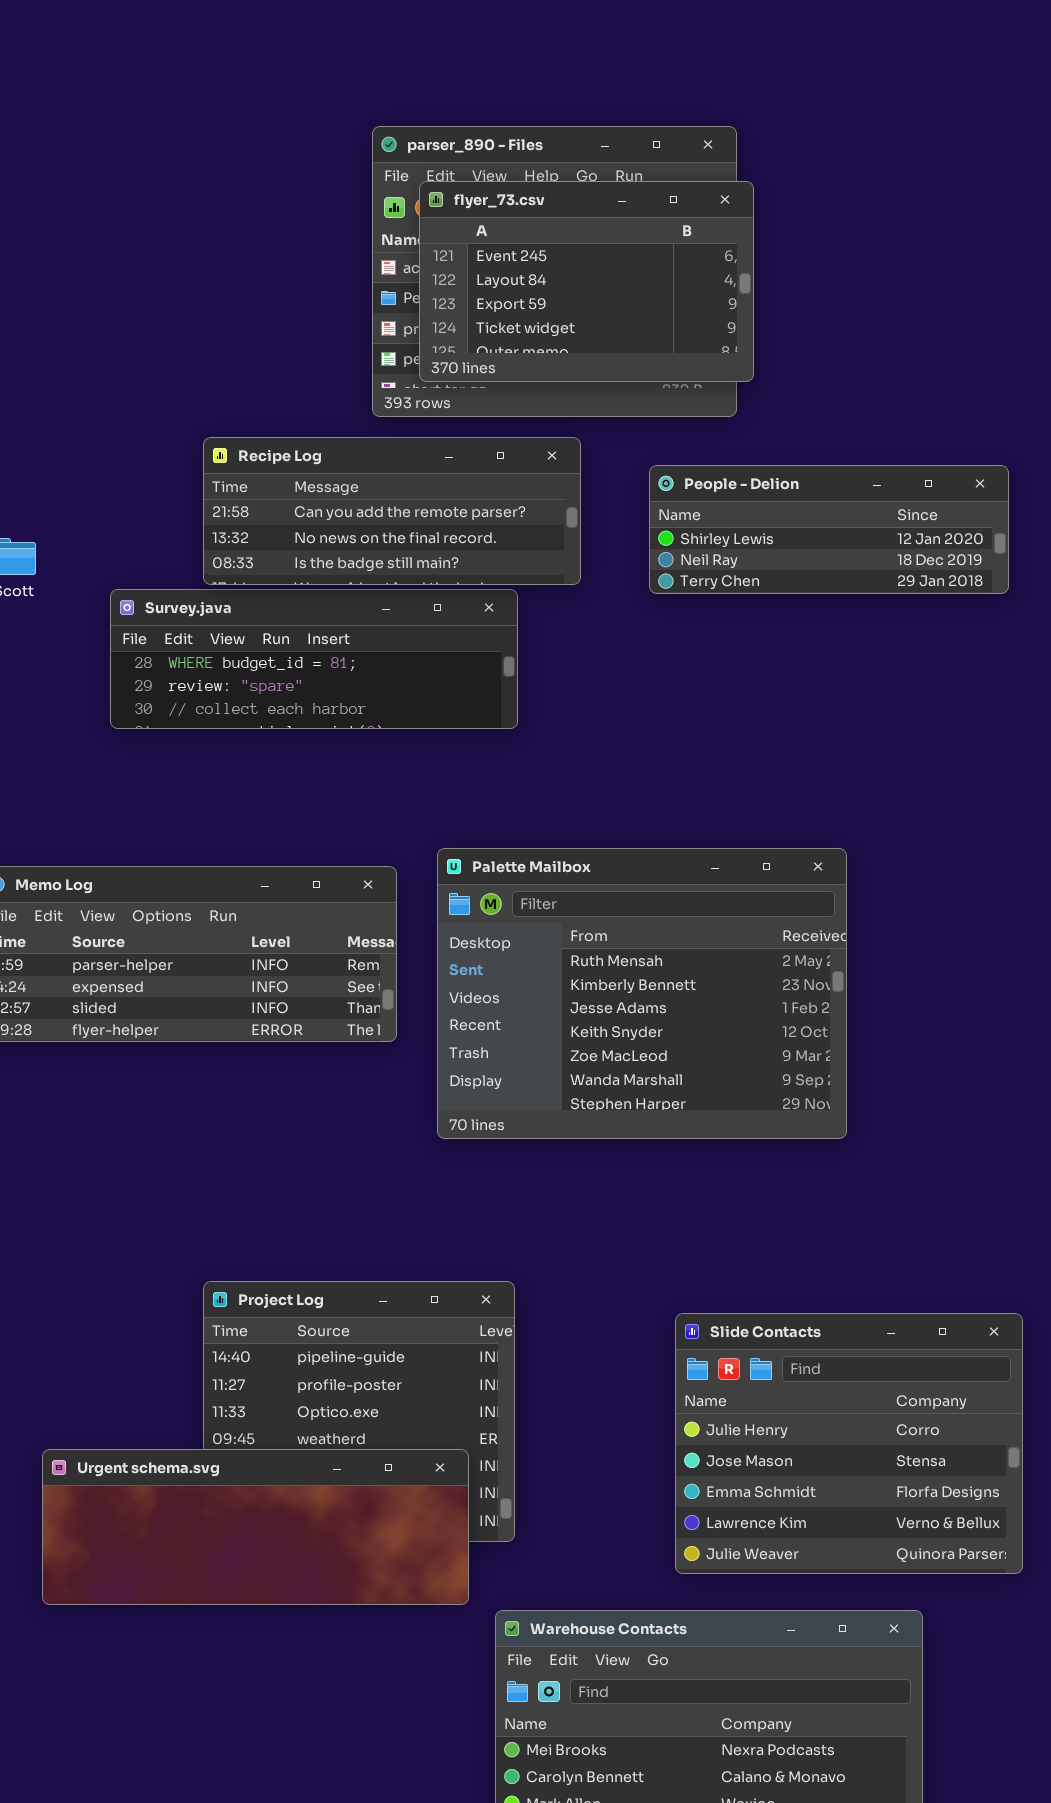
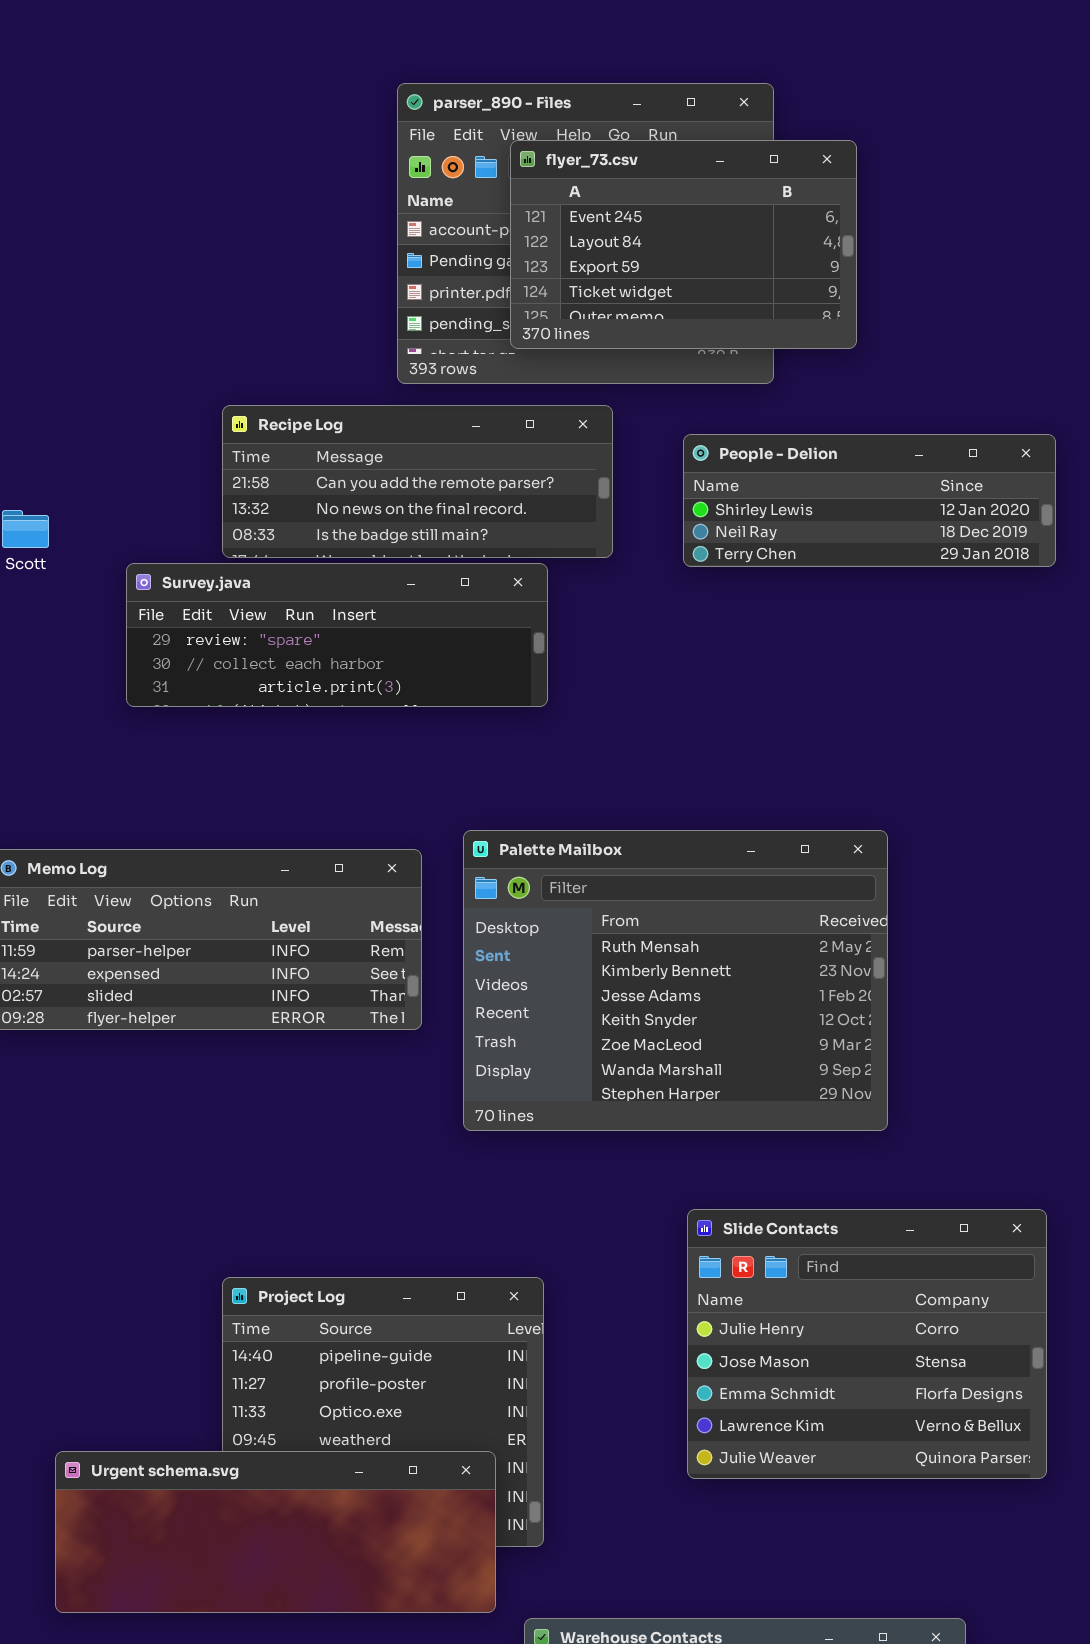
flyer_73.csv: [419,181,754,382] -> [510,140,857,349], moved
Survey.java: [110,589,518,729] -> [126,563,548,707], scrolled down 1 row
Slide Contacts: [675,1313,1023,1574] -> [687,1209,1047,1479], moved

